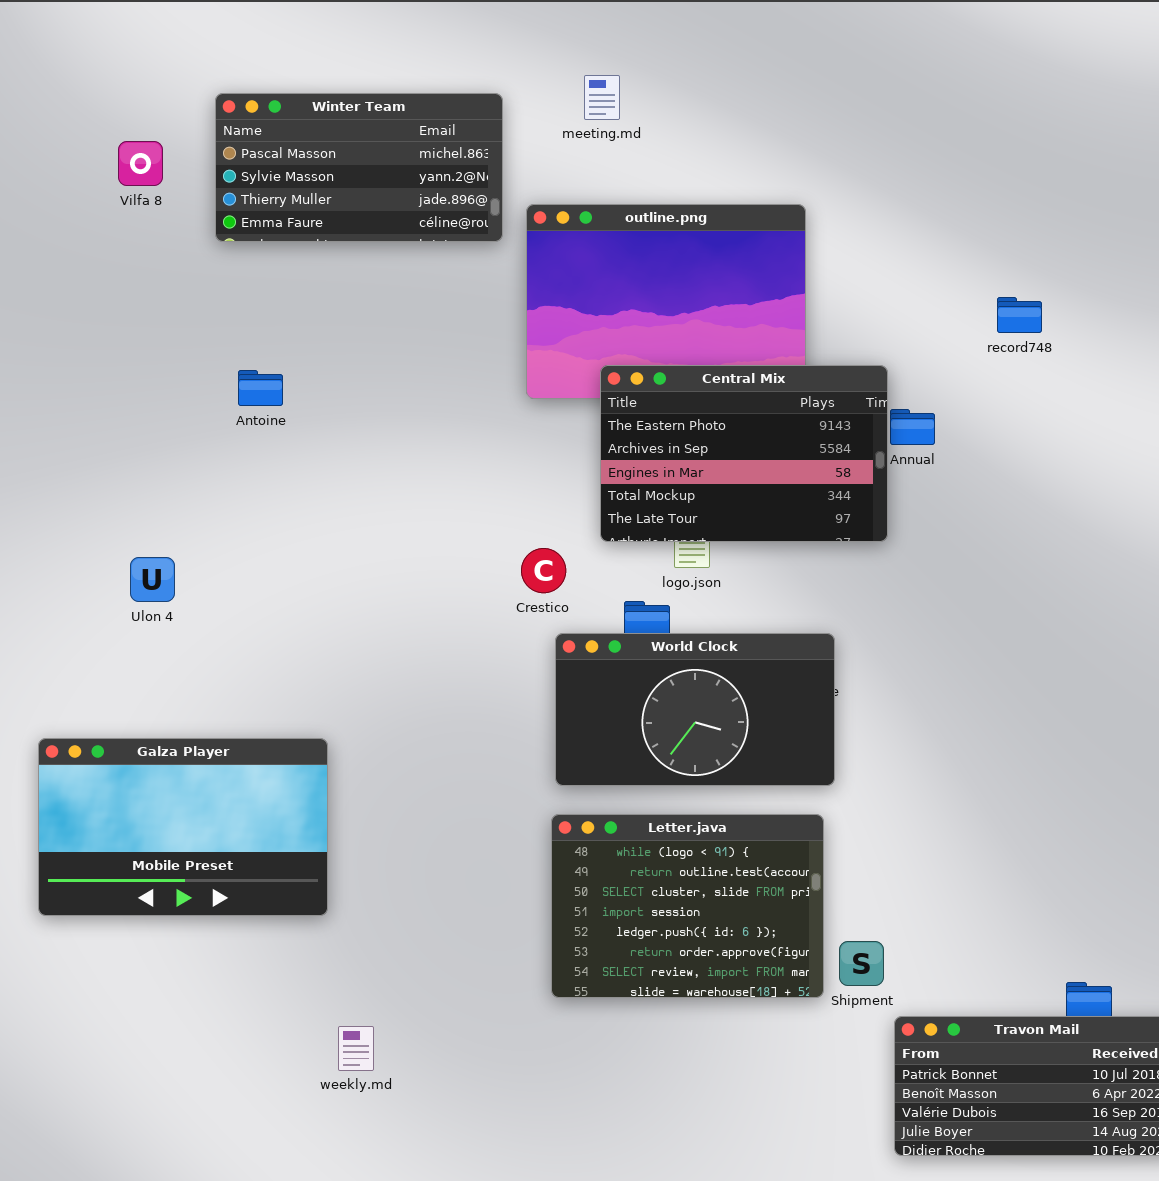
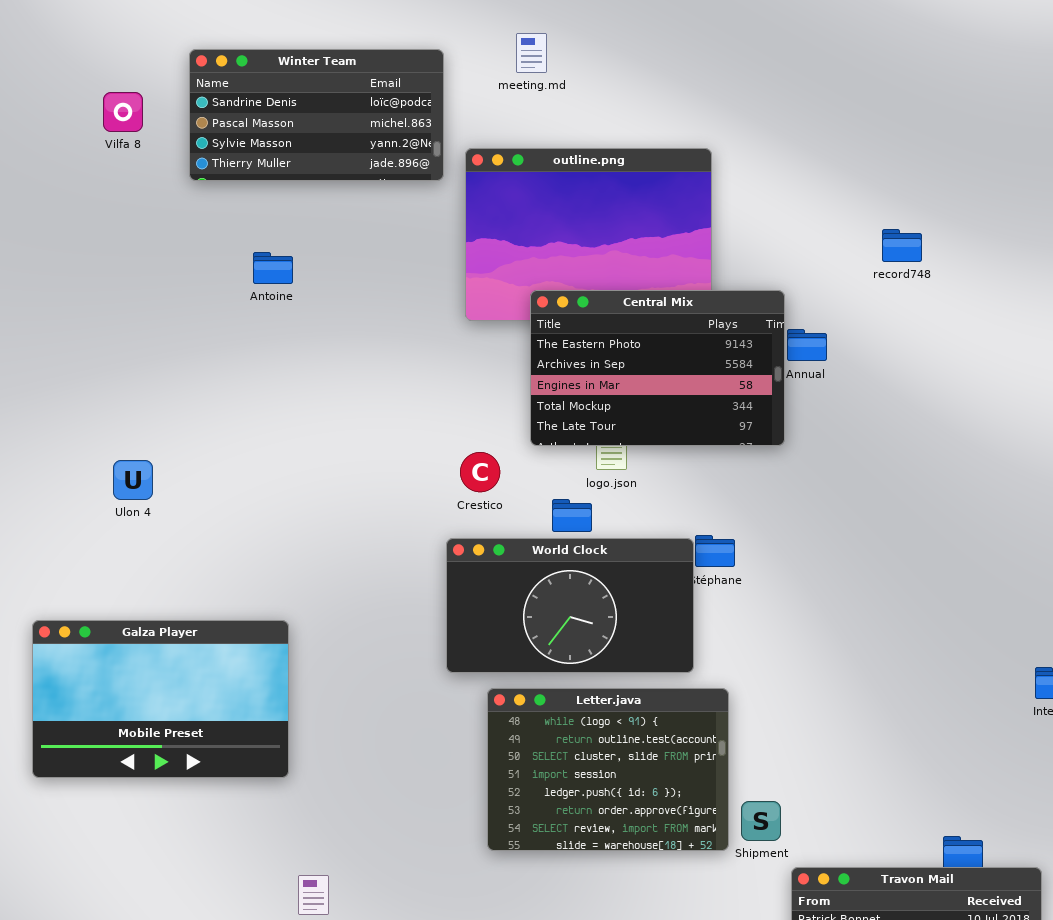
Winter Team: [215,93,503,242] -> [189,49,444,181], scrolled up 1 row
Antoine: [238,370,283,406] -> [253,252,293,284], moved
World Clock: [555,633,835,786] -> [446,538,694,673], moved

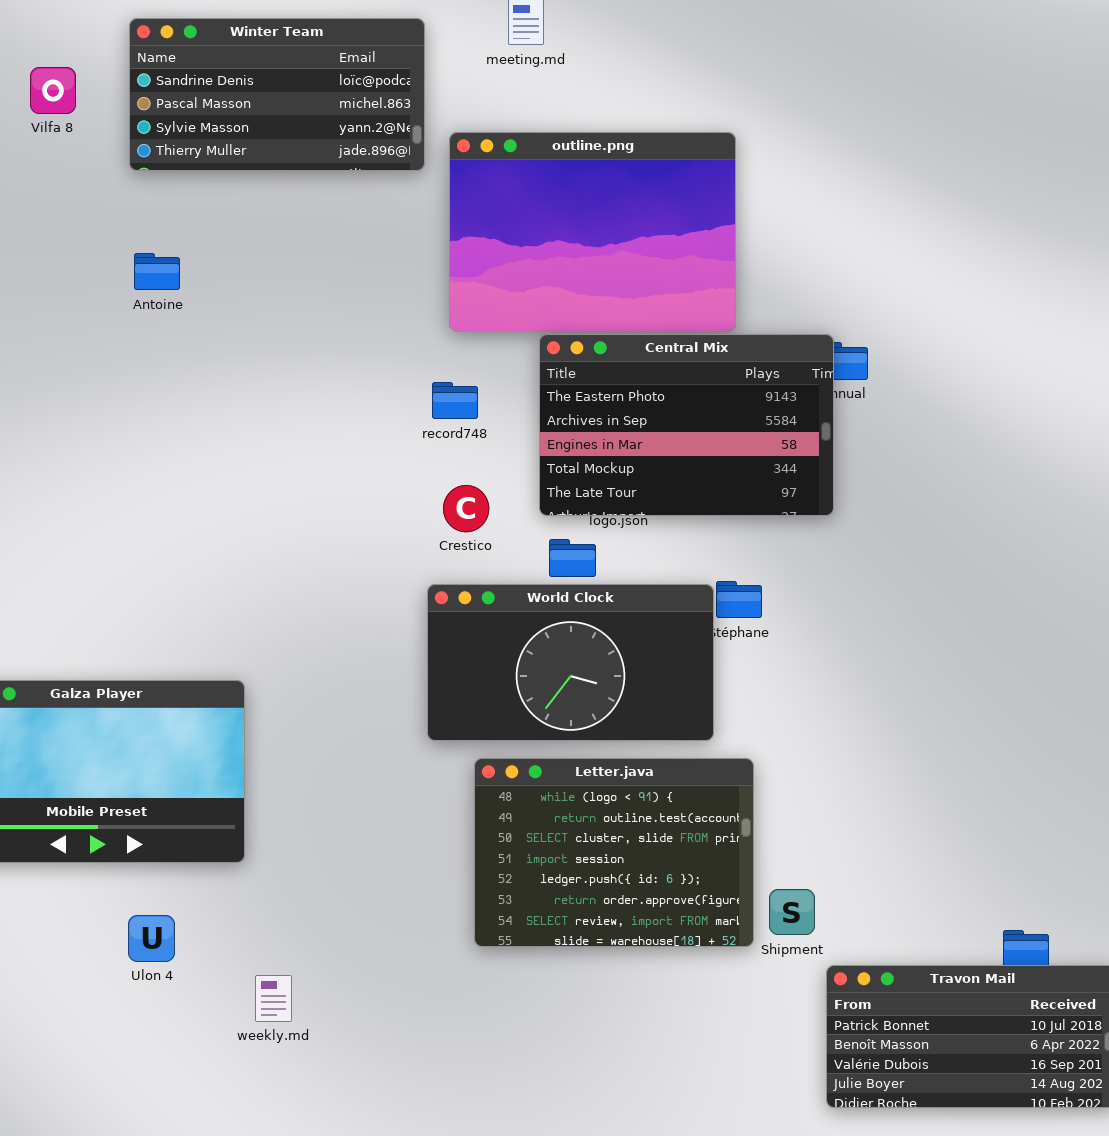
record748: [882,229,922,262] -> [432,382,478,419], moved
Antoine: [253,252,293,284] -> [134,253,180,290], moved
Central Mix: [530,290,785,446] -> [539,334,834,516], moved
Ulon 4: [113,460,153,500] -> [128,915,175,962], moved

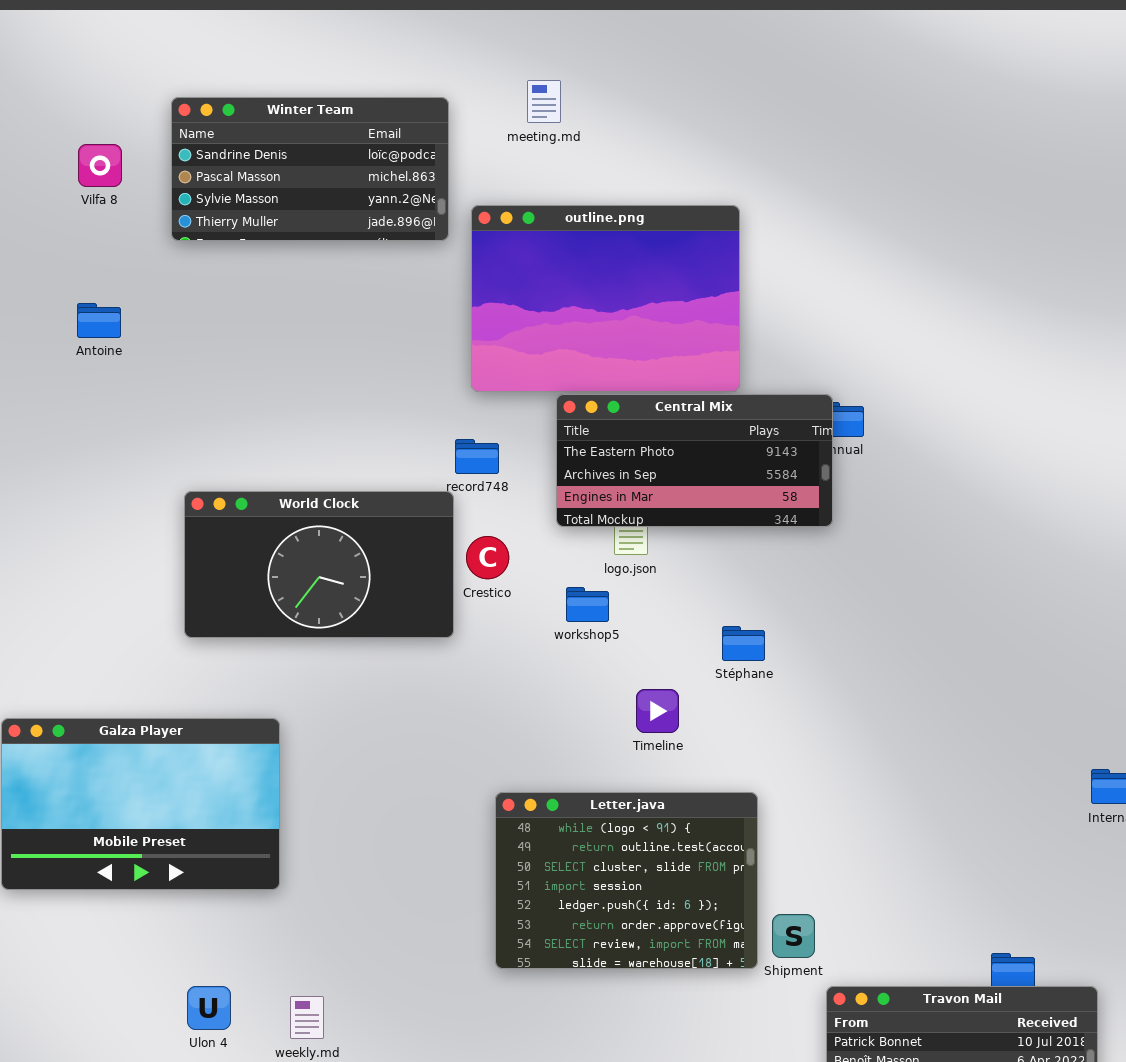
Antoine: [134,253,180,290] -> [77,303,121,338], moved
Central Mix: [539,334,834,516] -> [556,394,833,527], resized
World Clock: [427,584,714,741] -> [184,491,454,638], moved
Ulon 4: [128,915,175,962] -> [187,986,231,1030], moved

